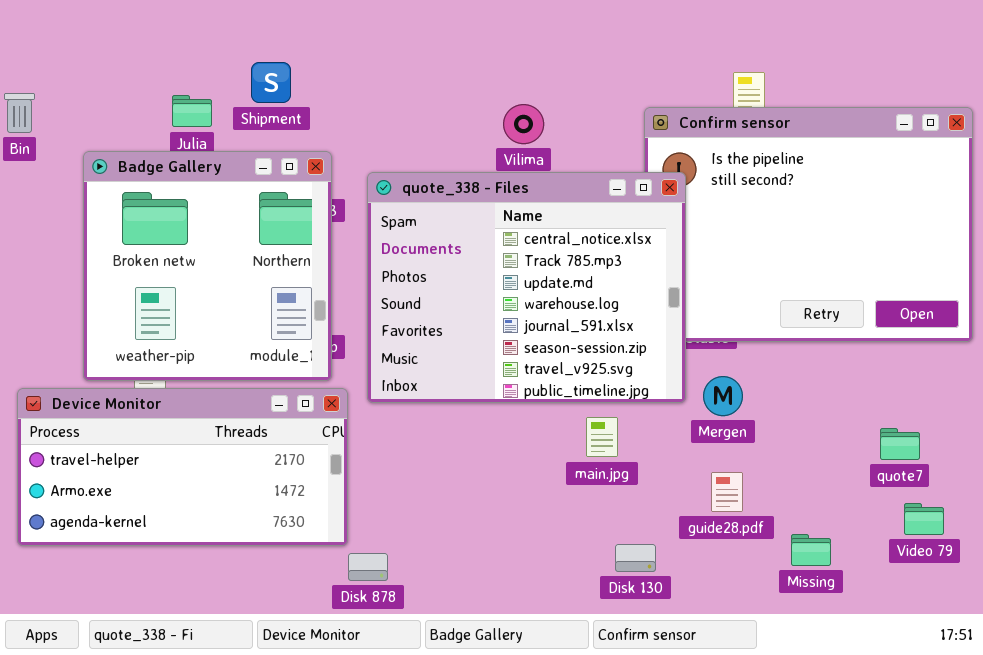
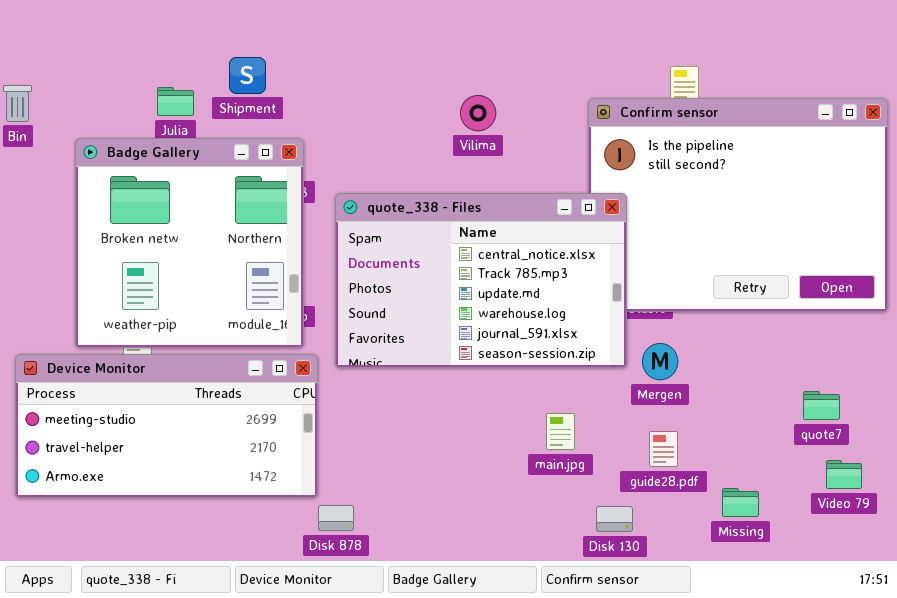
quote_338 - Files: [367,172,686,403] -> [335,193,627,368], resized
Device Monitor: [17,388,348,546] -> [15,354,318,498], scrolled up 1 row
main.jpg: [586,417,618,457] -> [546,413,575,450], moved
Disk 130: [615,544,656,572] -> [596,506,633,532], moved

